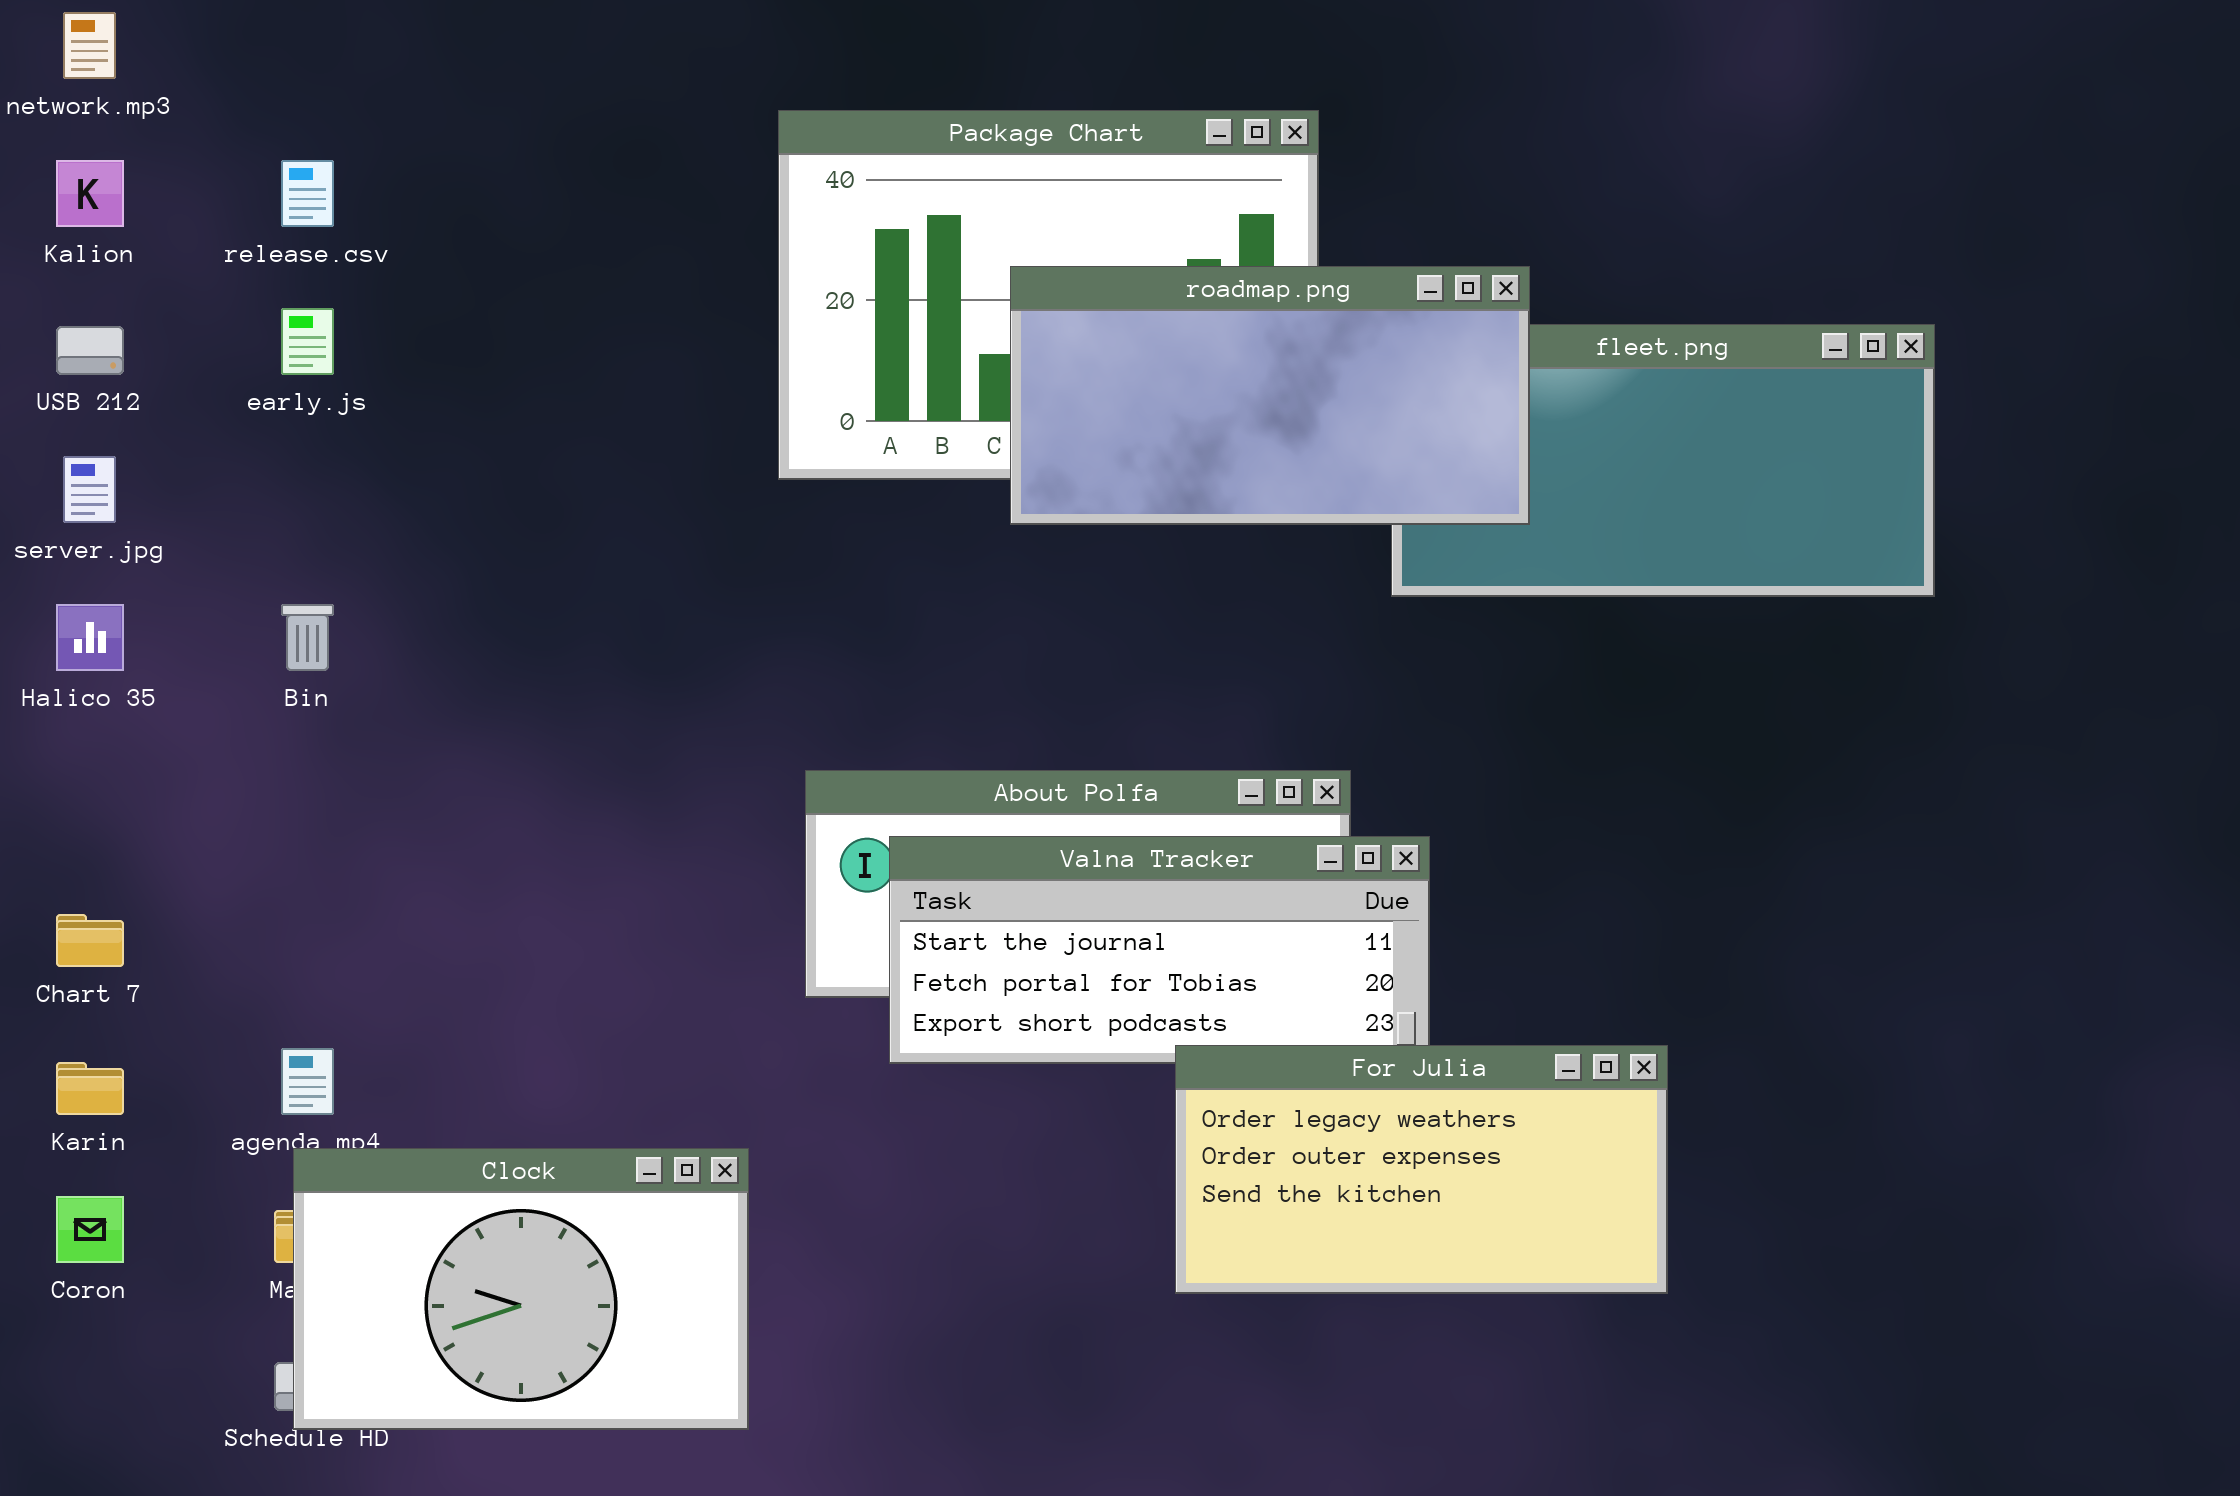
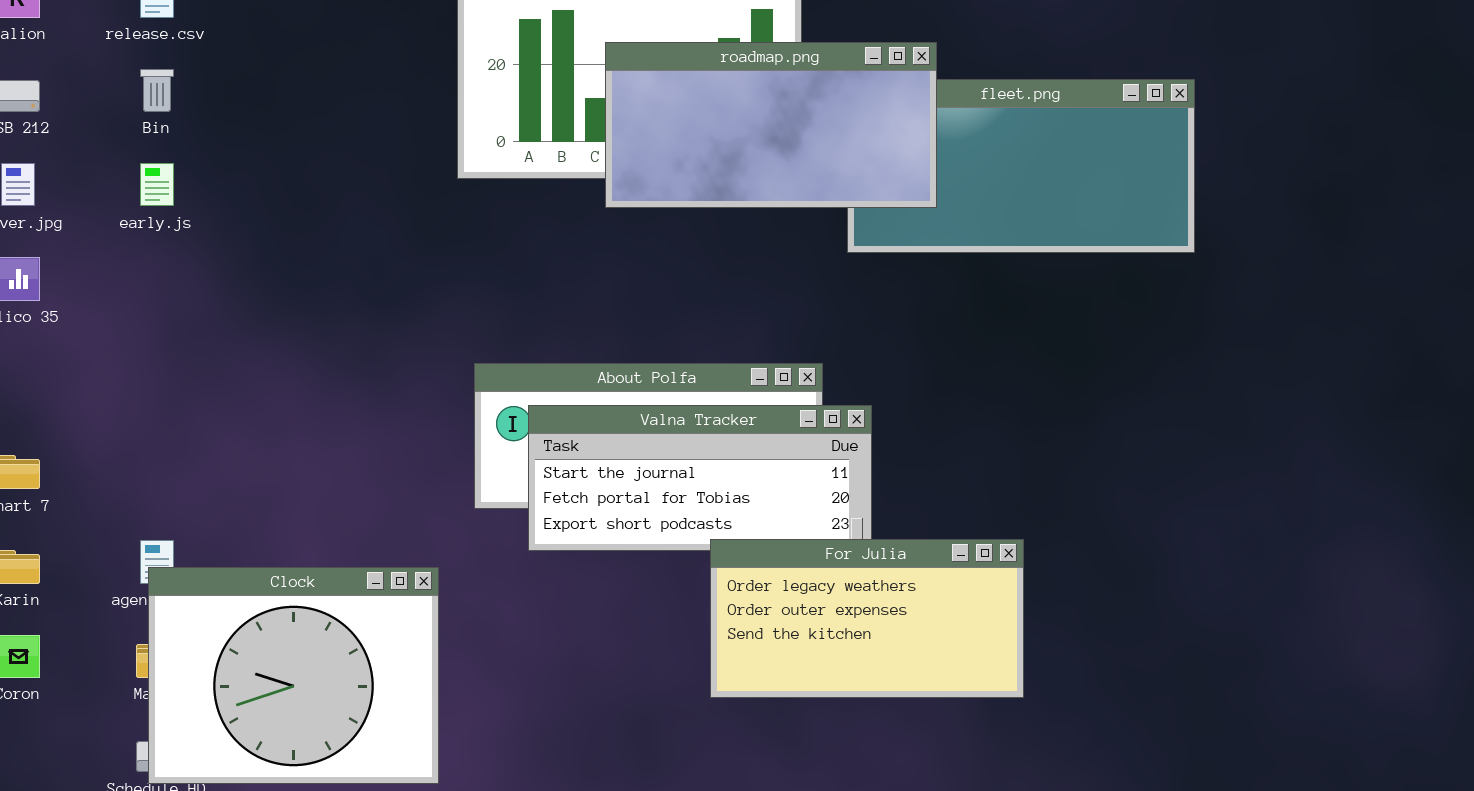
early.js: [281,308,334,375] -> [140,163,174,206], moved
Bin: [281,604,334,671] -> [140,69,174,112], moved
Clock: [293,1148,749,1430] -> [148,567,439,784], resized

